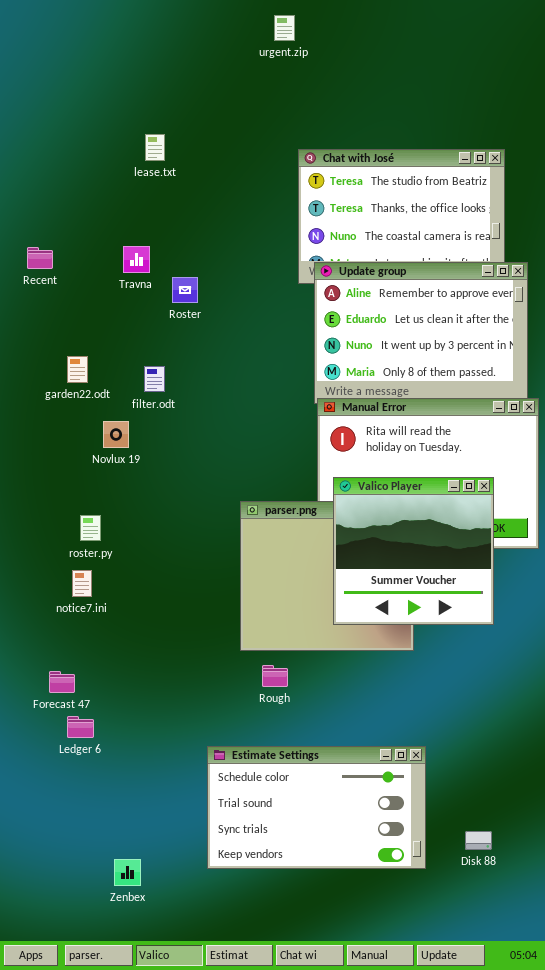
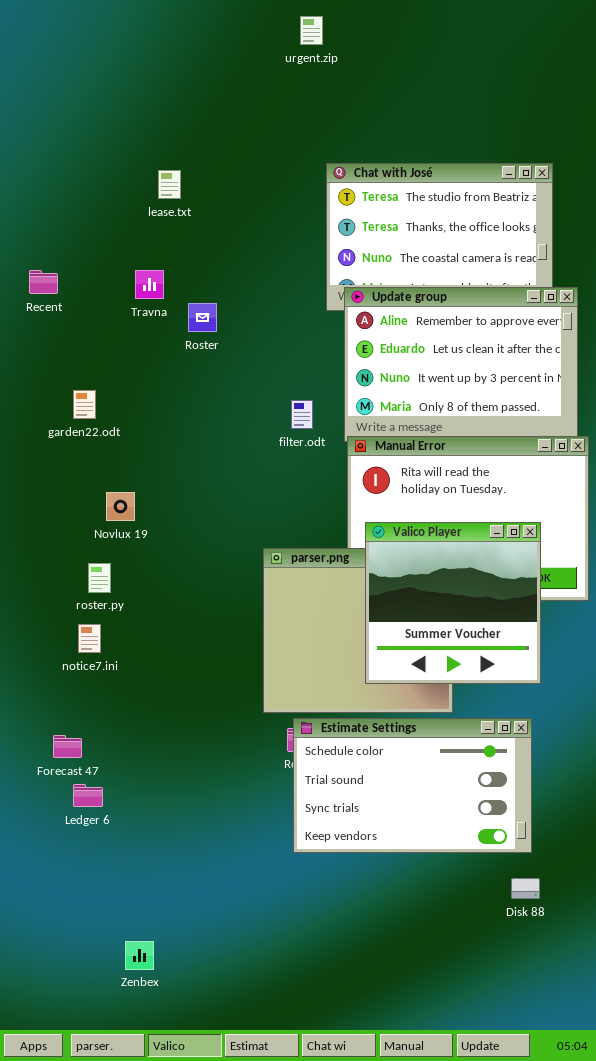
lease.txt: [145,134,165,161] -> [158,170,181,199], moved
filter.odt: [144,366,165,392] -> [291,400,313,429], moved
Novlux 19: [103,421,129,448] -> [106,492,135,521], moved
Estimate Settings: [207,746,426,869] -> [293,718,532,853], moved
Disk 88: [465,831,492,850] -> [511,878,540,899], moved

